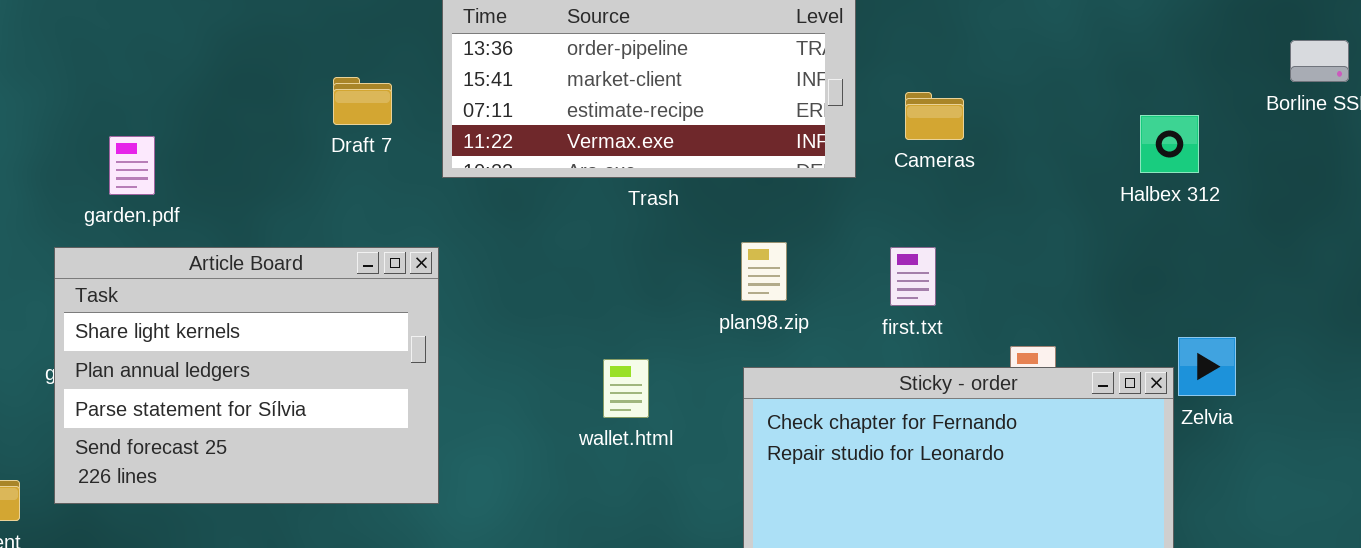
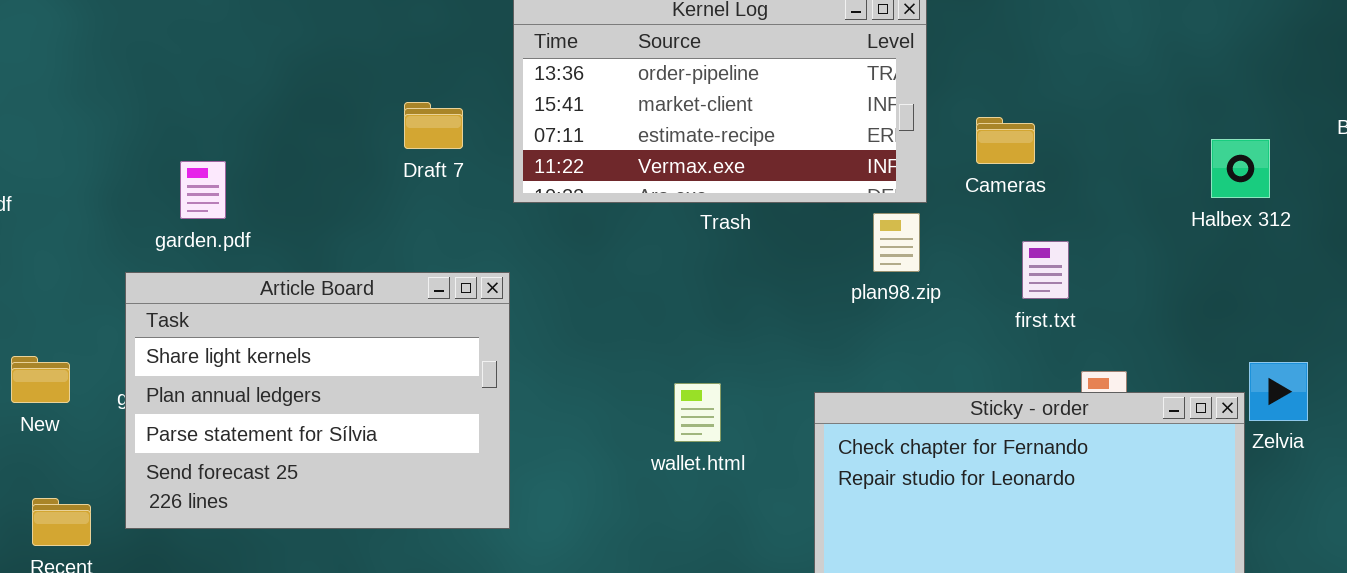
plan98.zip: [741,242,787,301] -> [873,213,920,272], moved
first.txt: [890,247,936,306] -> [1022,241,1069,299], moved

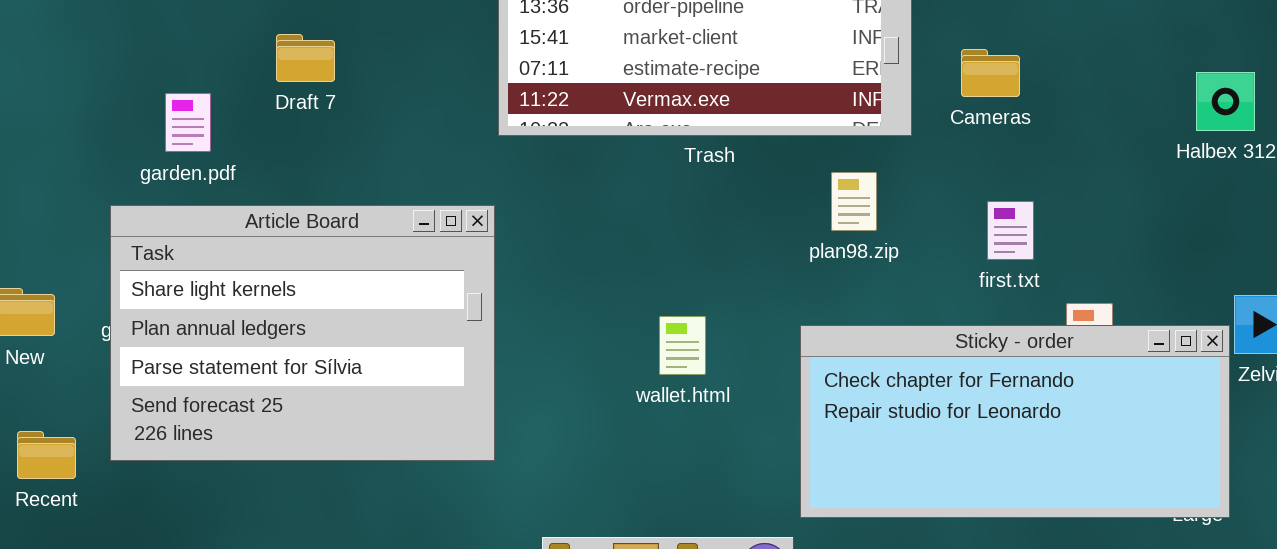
Draft 7: [404,102,463,149] -> [276,34,335,82], moved
plan98.zip: [873,213,920,272] -> [831,172,877,231], moved
first.txt: [1022,241,1069,299] -> [987,201,1034,260], moved

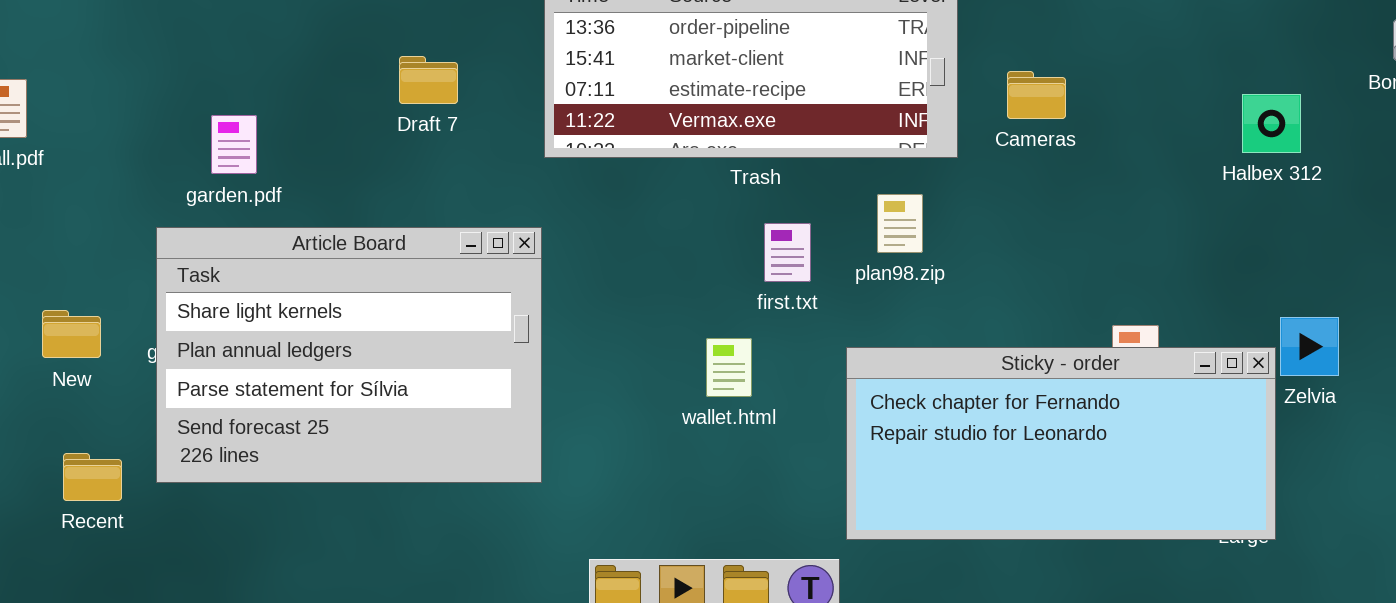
Draft 7: [276,34,335,82] -> [399,56,458,104], moved
first.txt: [987,201,1034,260] -> [764,223,811,282], moved

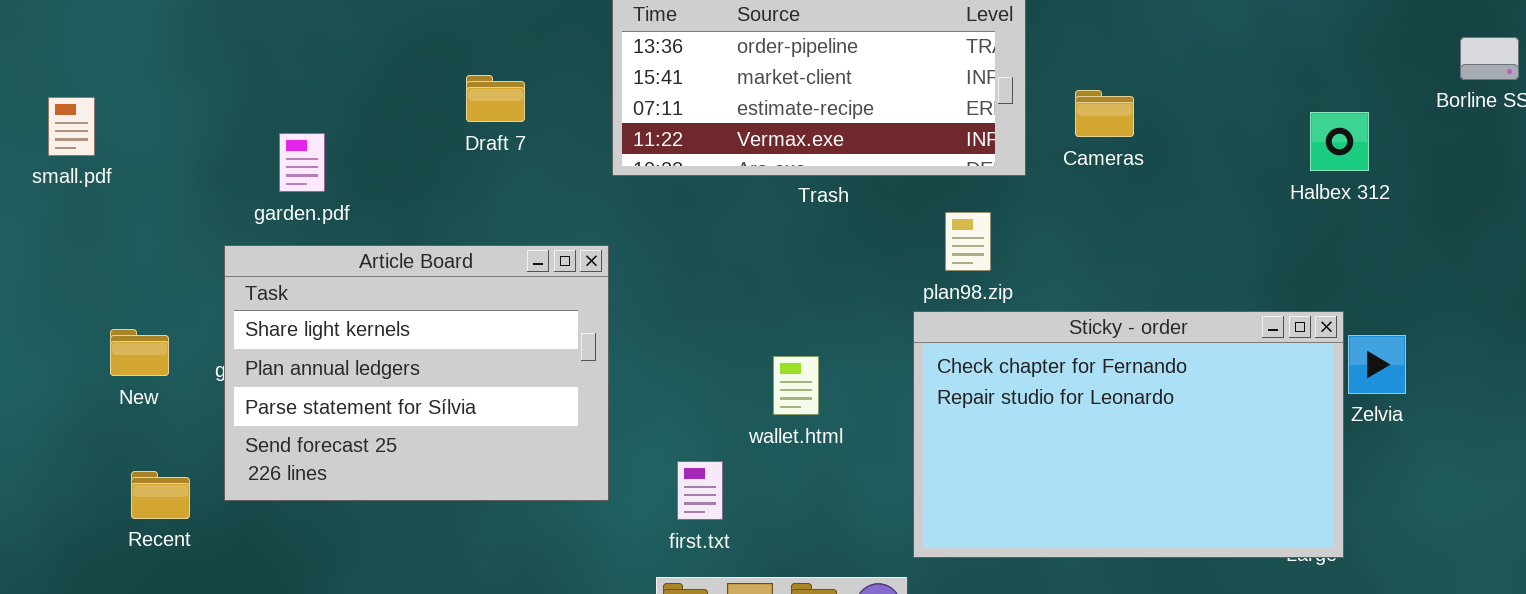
first.txt: [764,223,811,282] -> [677,461,723,520], moved
Sticky - order: [846,347,1276,540] -> [913,311,1344,558], resized

